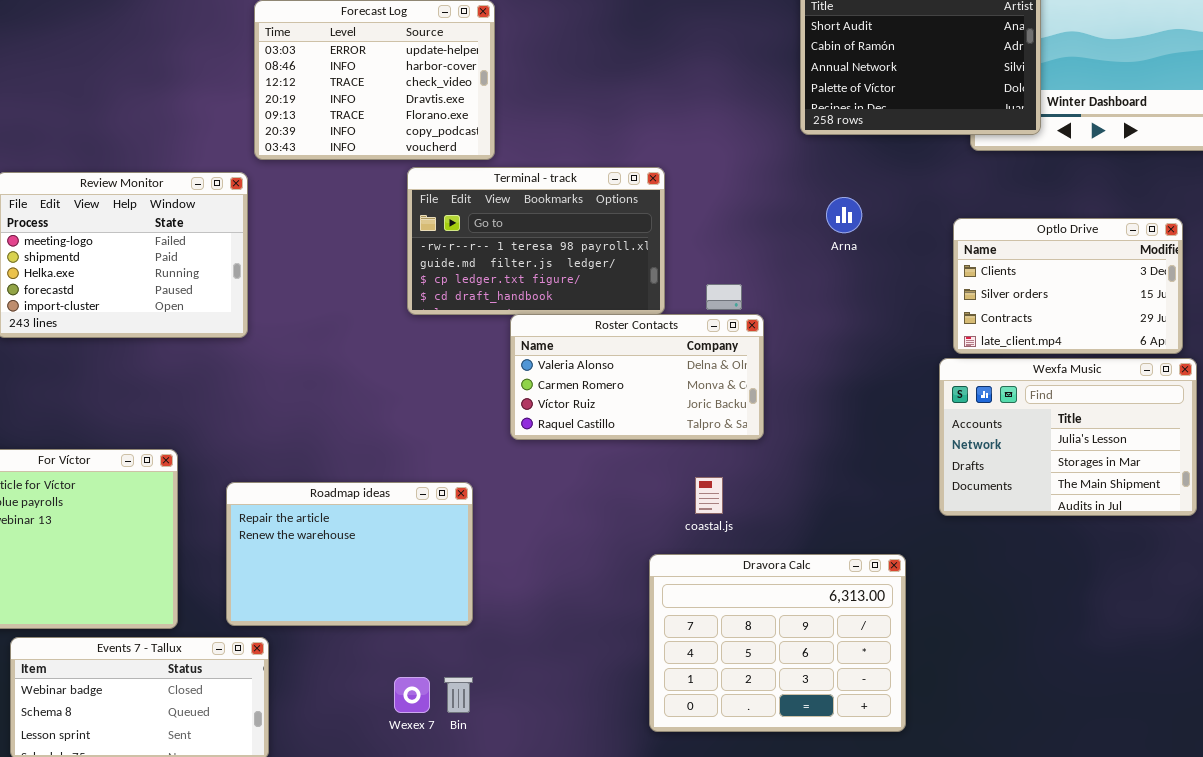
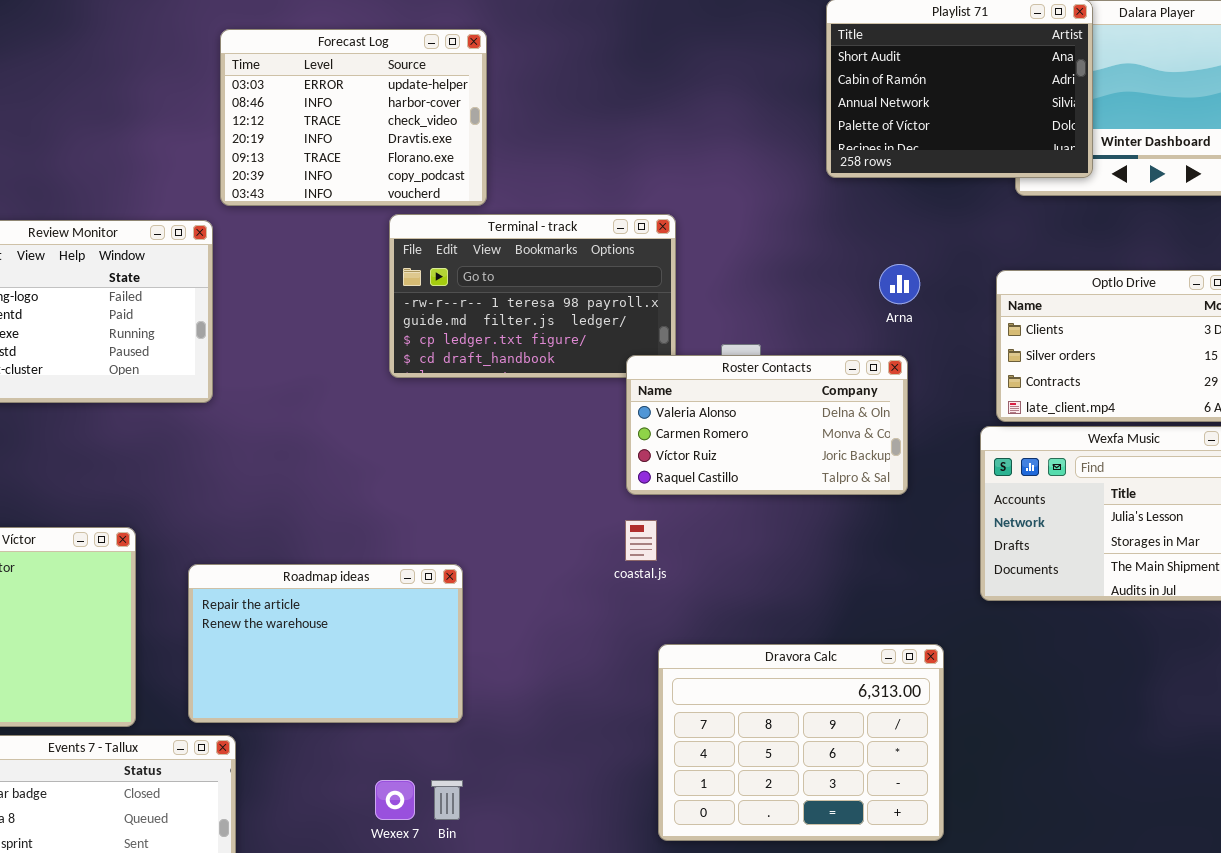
Arna: [826,197,862,233] -> [879,264,920,304], moved
Roster Contacts: [510,314,764,440] -> [626,355,908,495], moved
coastal.js: [695,477,723,514] -> [625,520,657,561], moved

